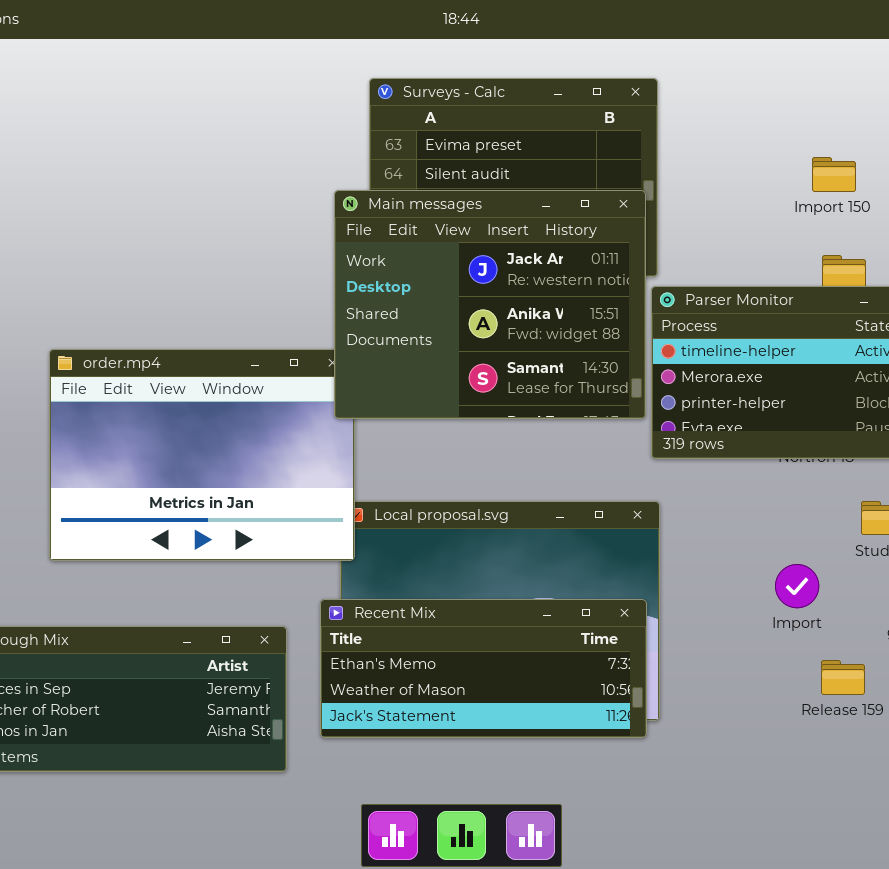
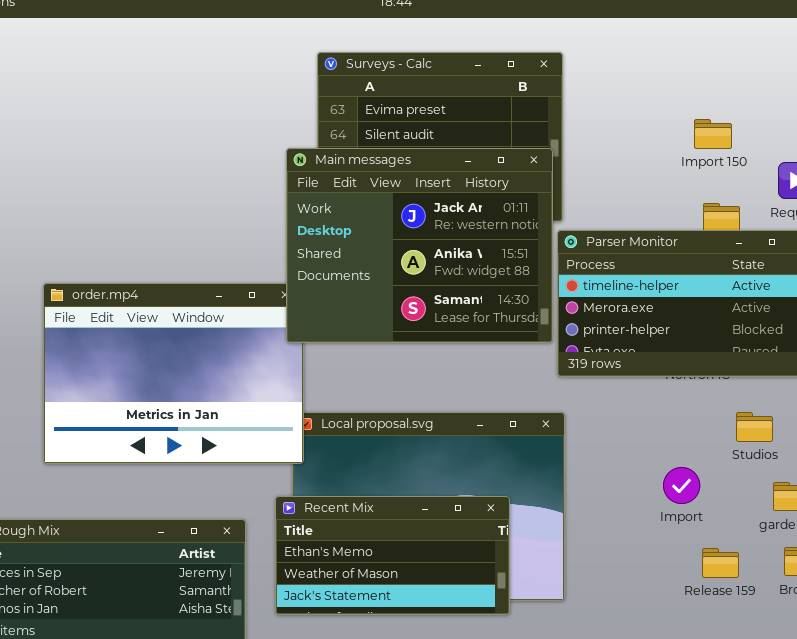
Recent Mix: [320,599,647,738] -> [275,496,510,615], resized

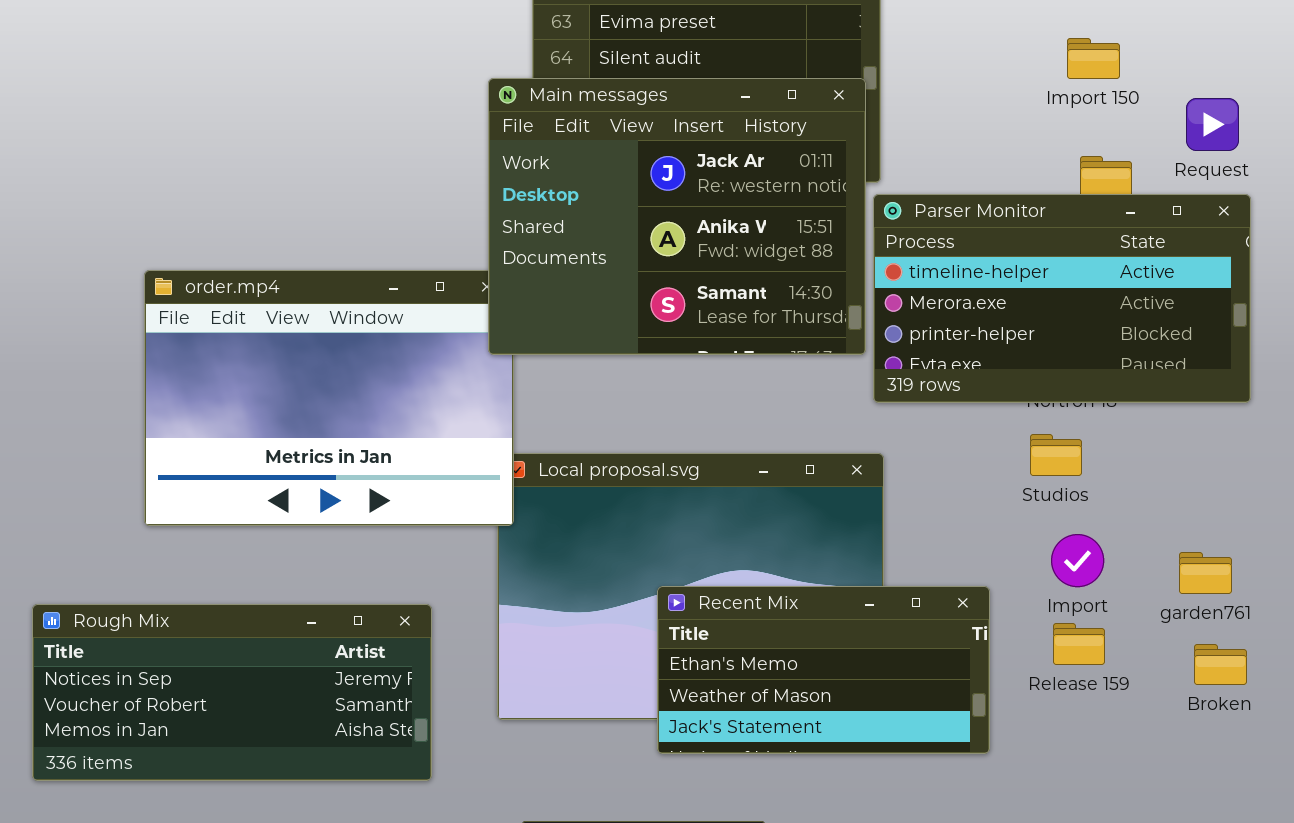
Studios: [736,412,773,442] -> [1030,434,1082,476], moved
Import: [663,467,700,504] -> [1051,534,1104,587], moved
Recent Mix: [275,496,510,615] -> [657,586,990,754], moved
Release 159: [702,548,739,578] -> [1053,623,1105,665], moved

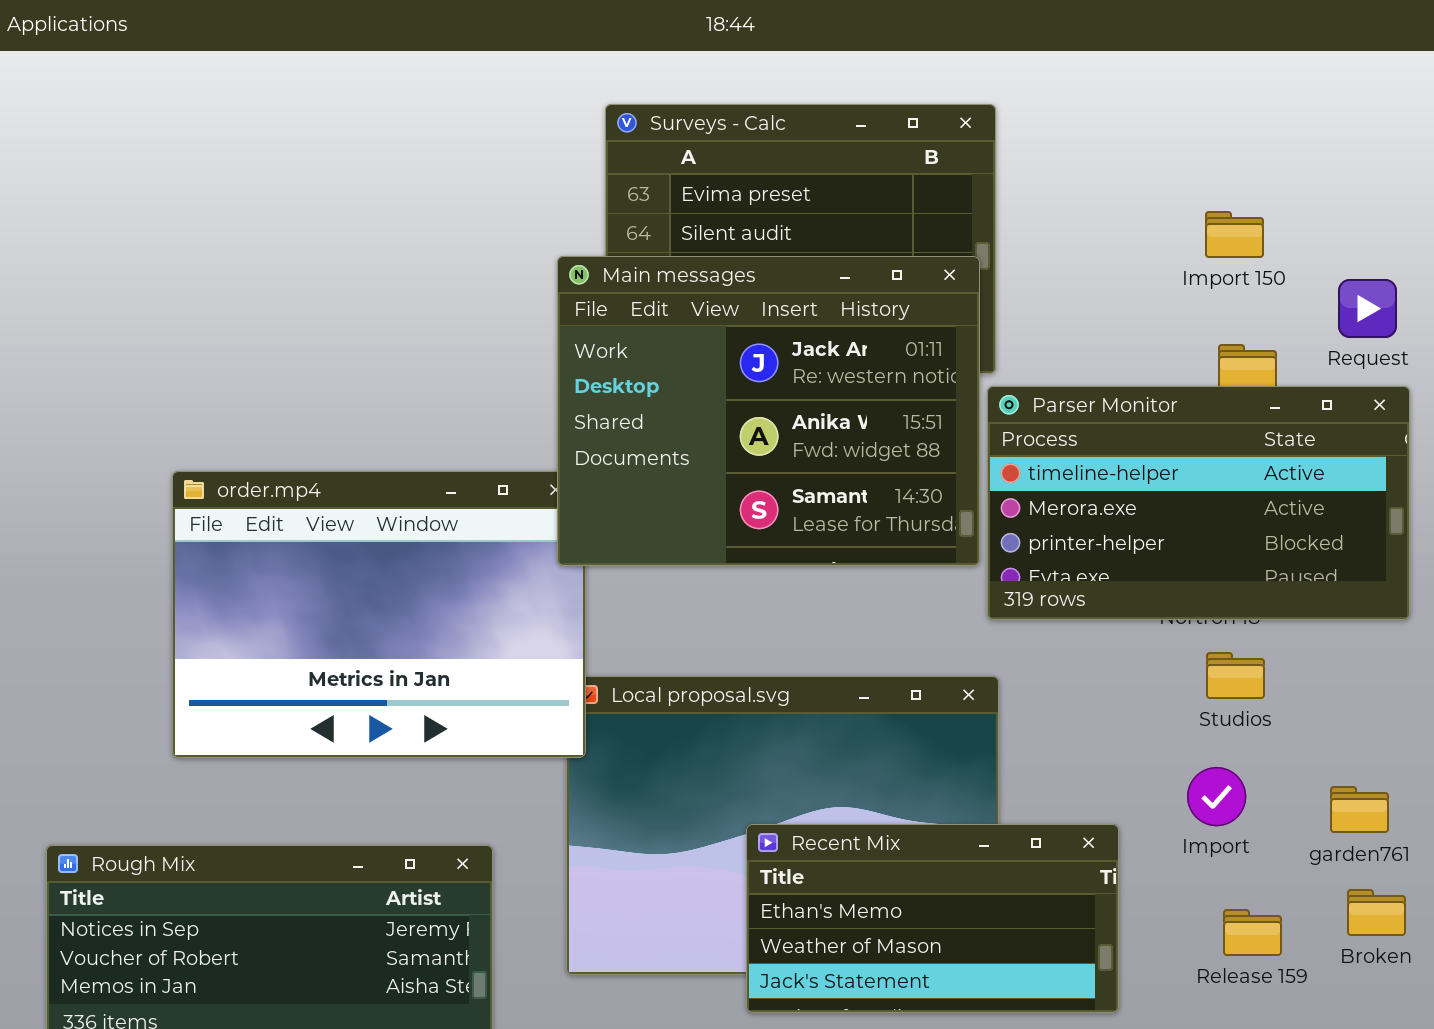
Studios: [1030,434,1082,476] -> [1206,652,1265,699], moved
Release 159: [1053,623,1105,665] -> [1223,909,1282,956], moved

